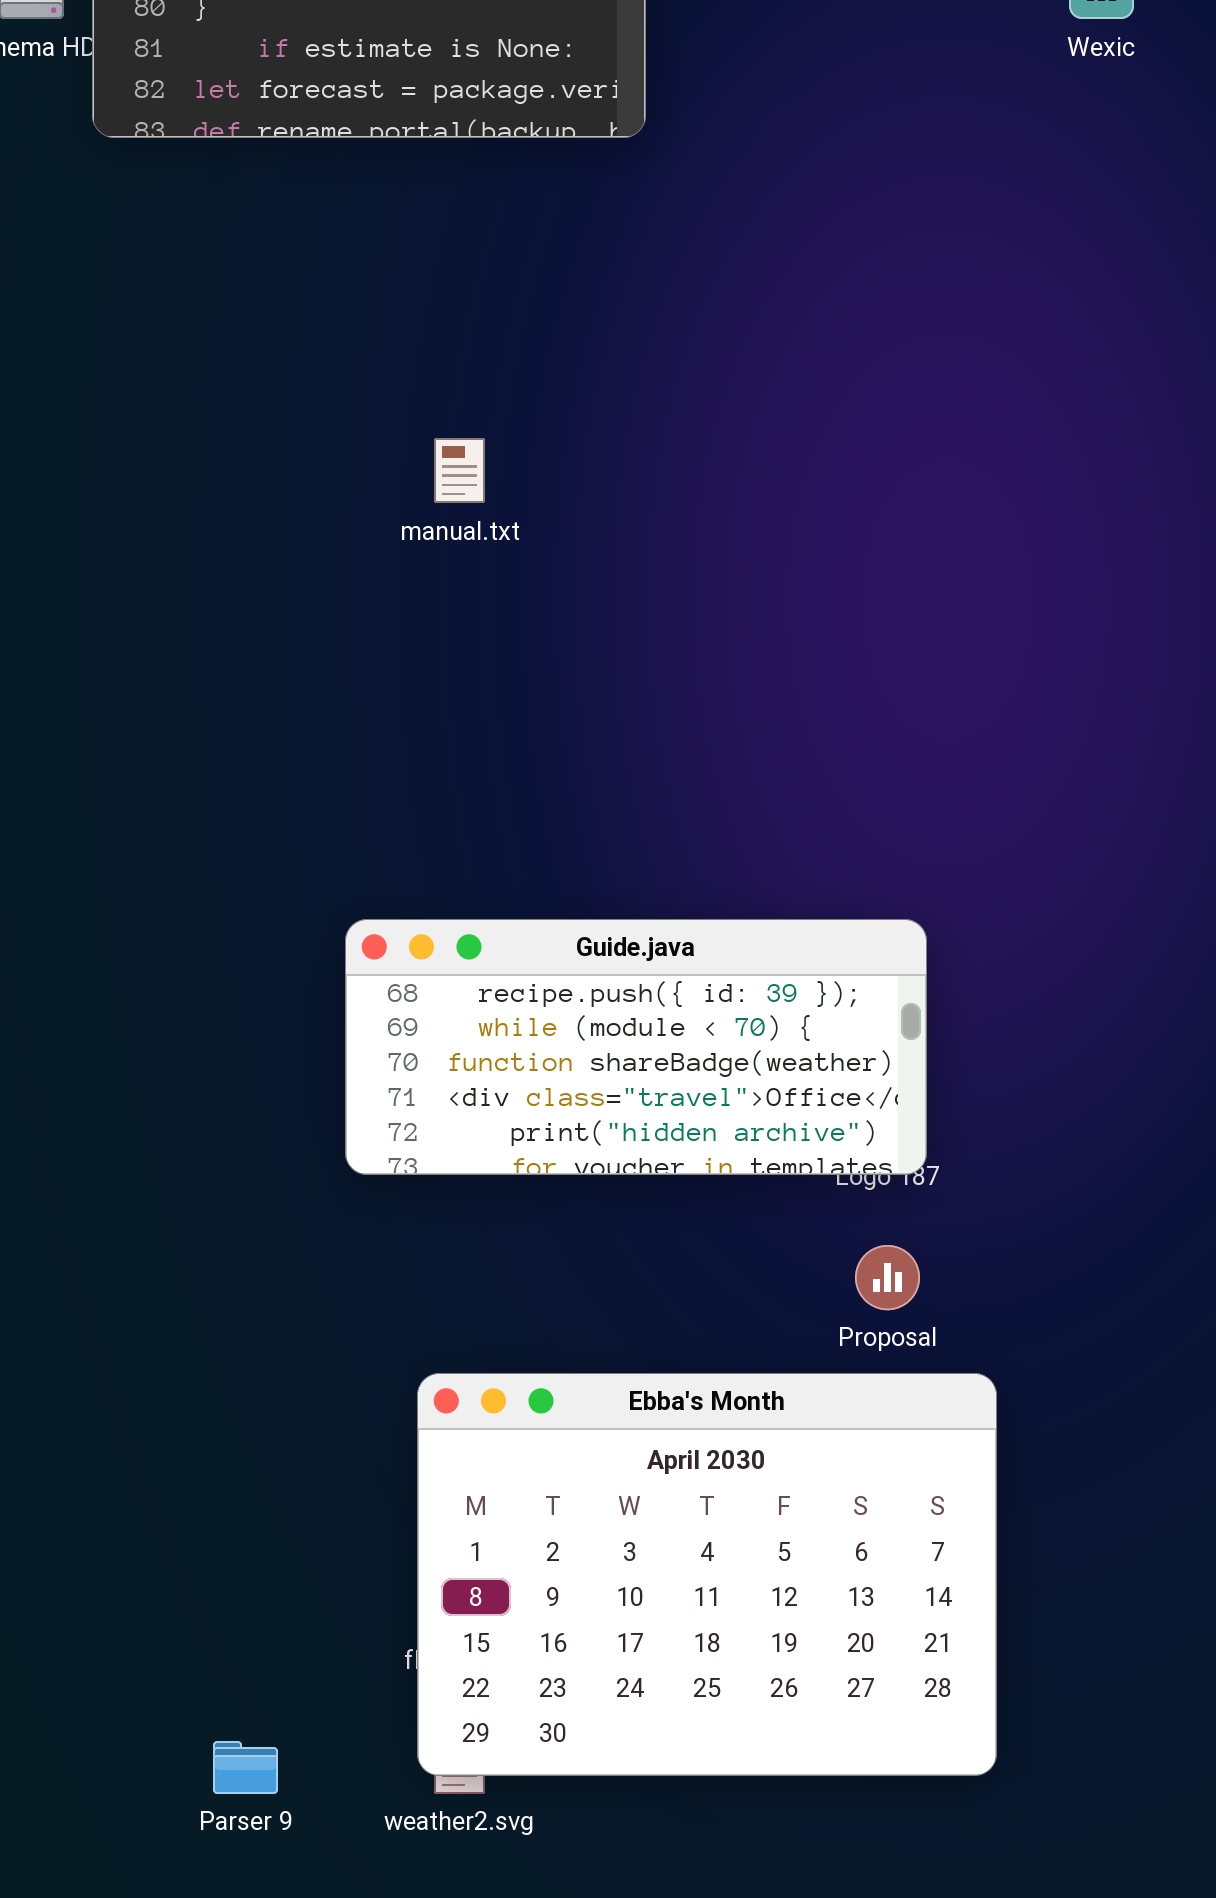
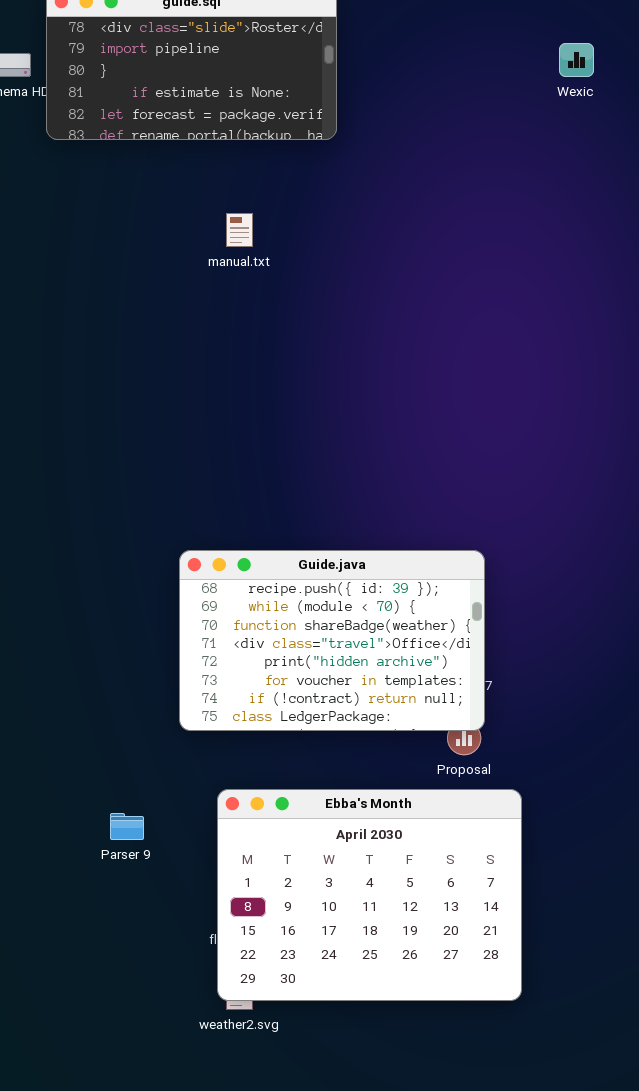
manual.txt: [434,438,485,503] -> [226,213,253,247], moved
Guide.java: [345,919,927,1175] -> [179,550,485,731], resized
Parser 9: [213,1741,278,1794] -> [110,813,144,840], moved

